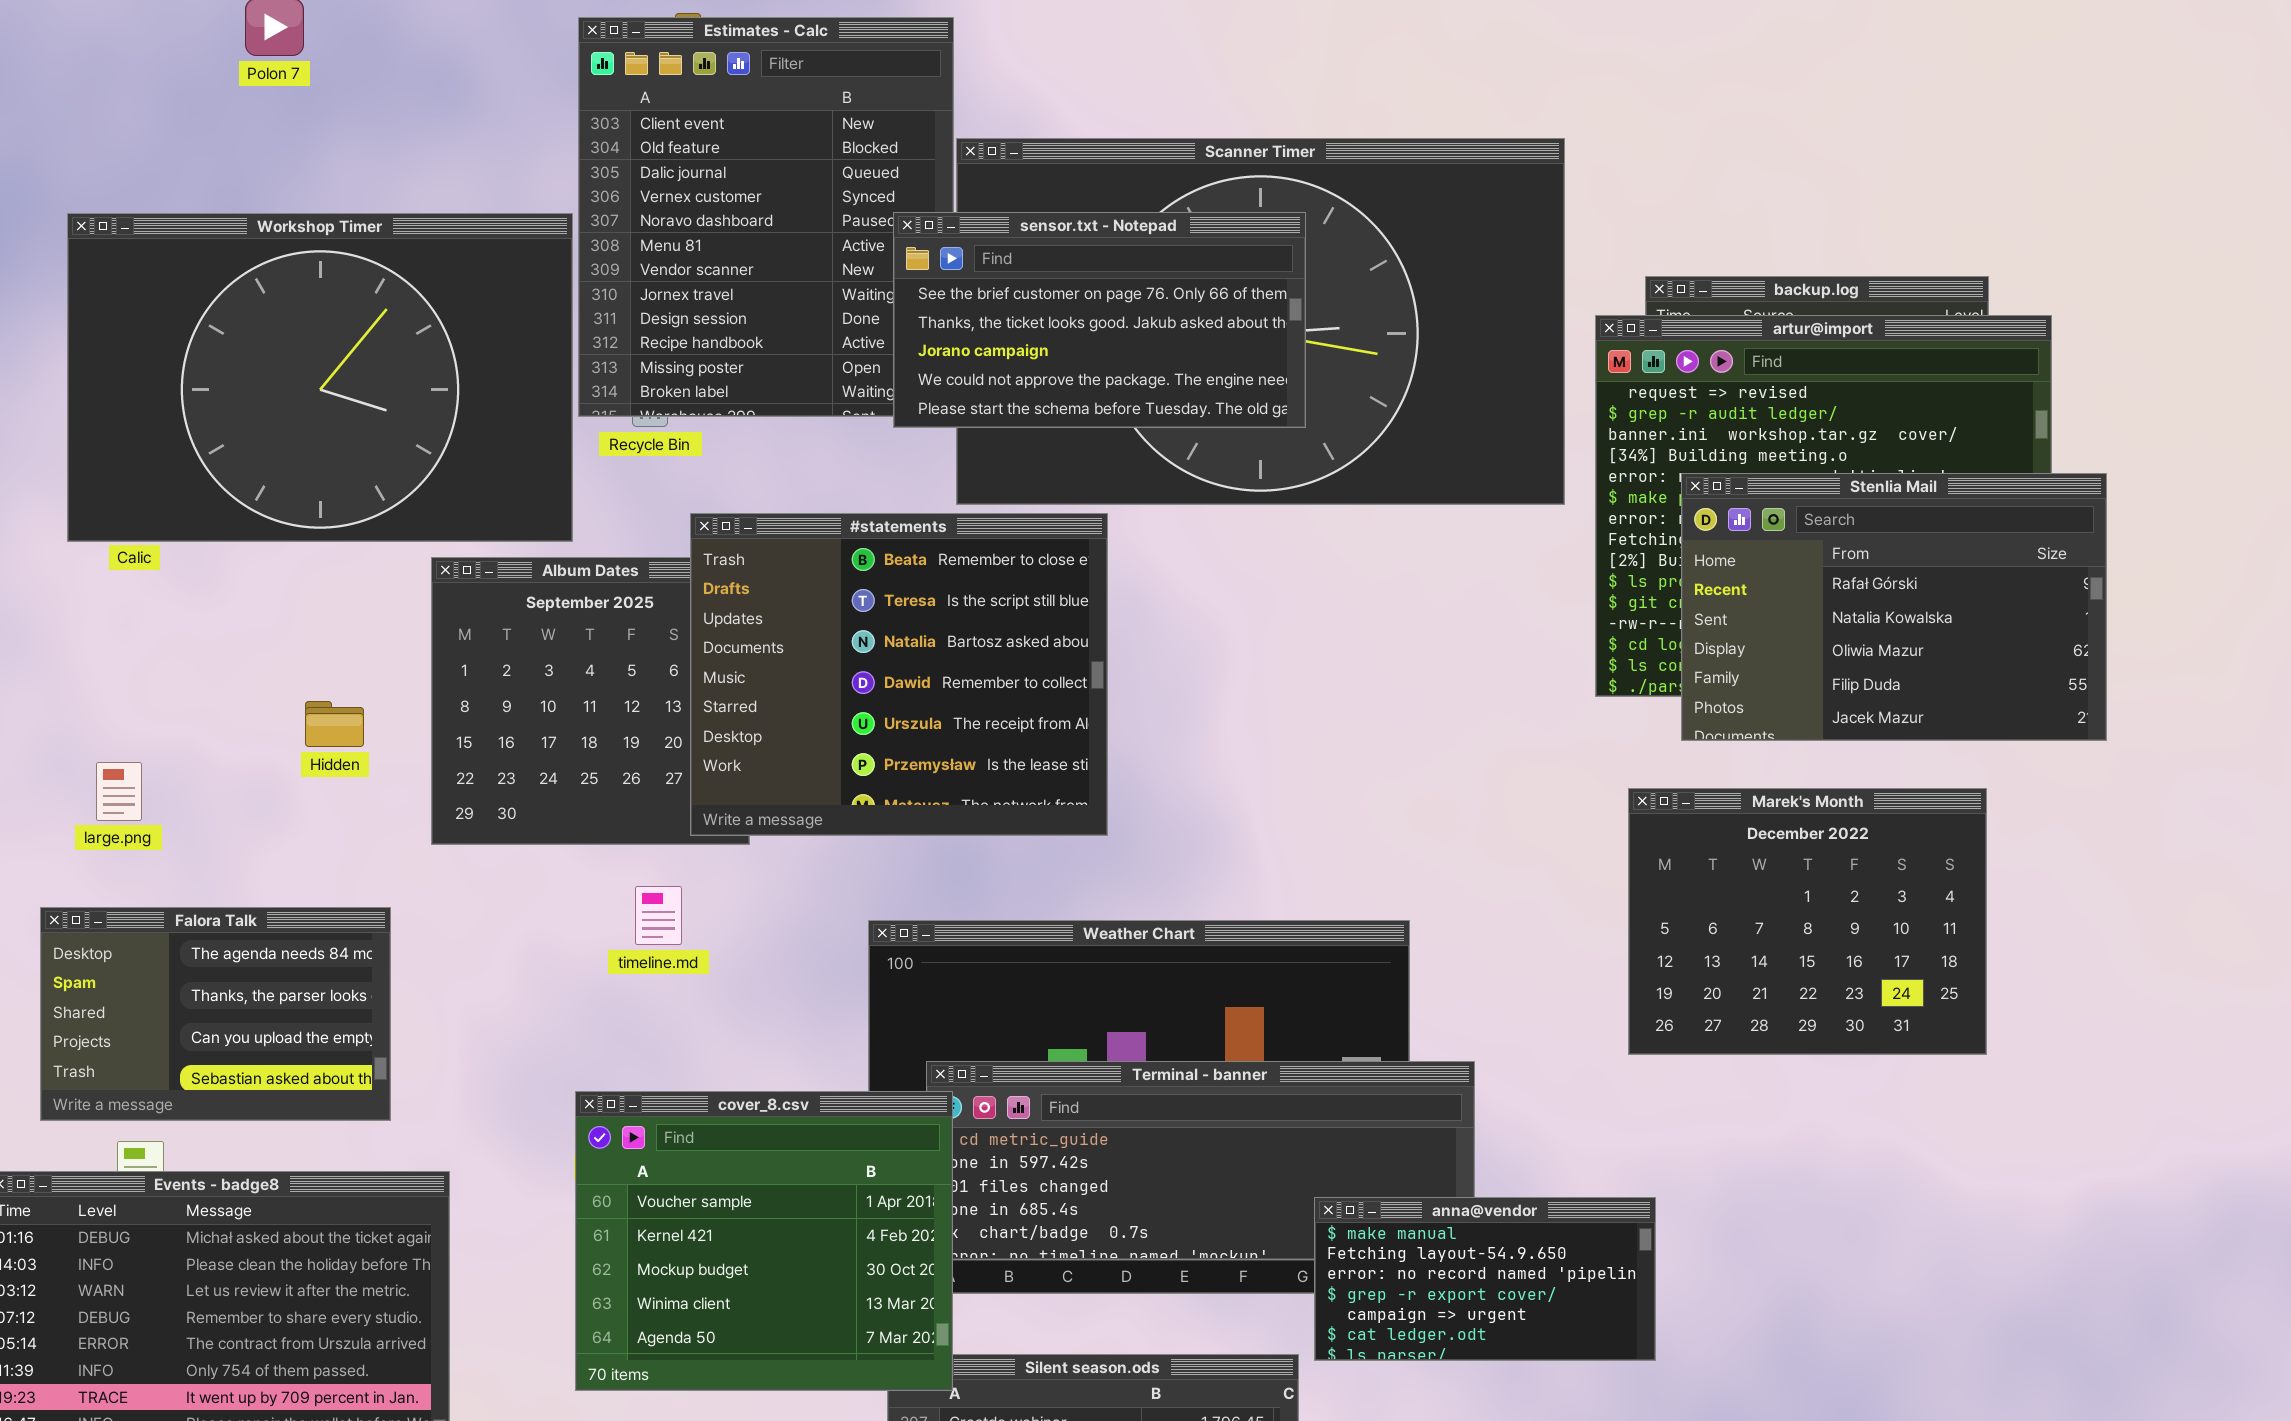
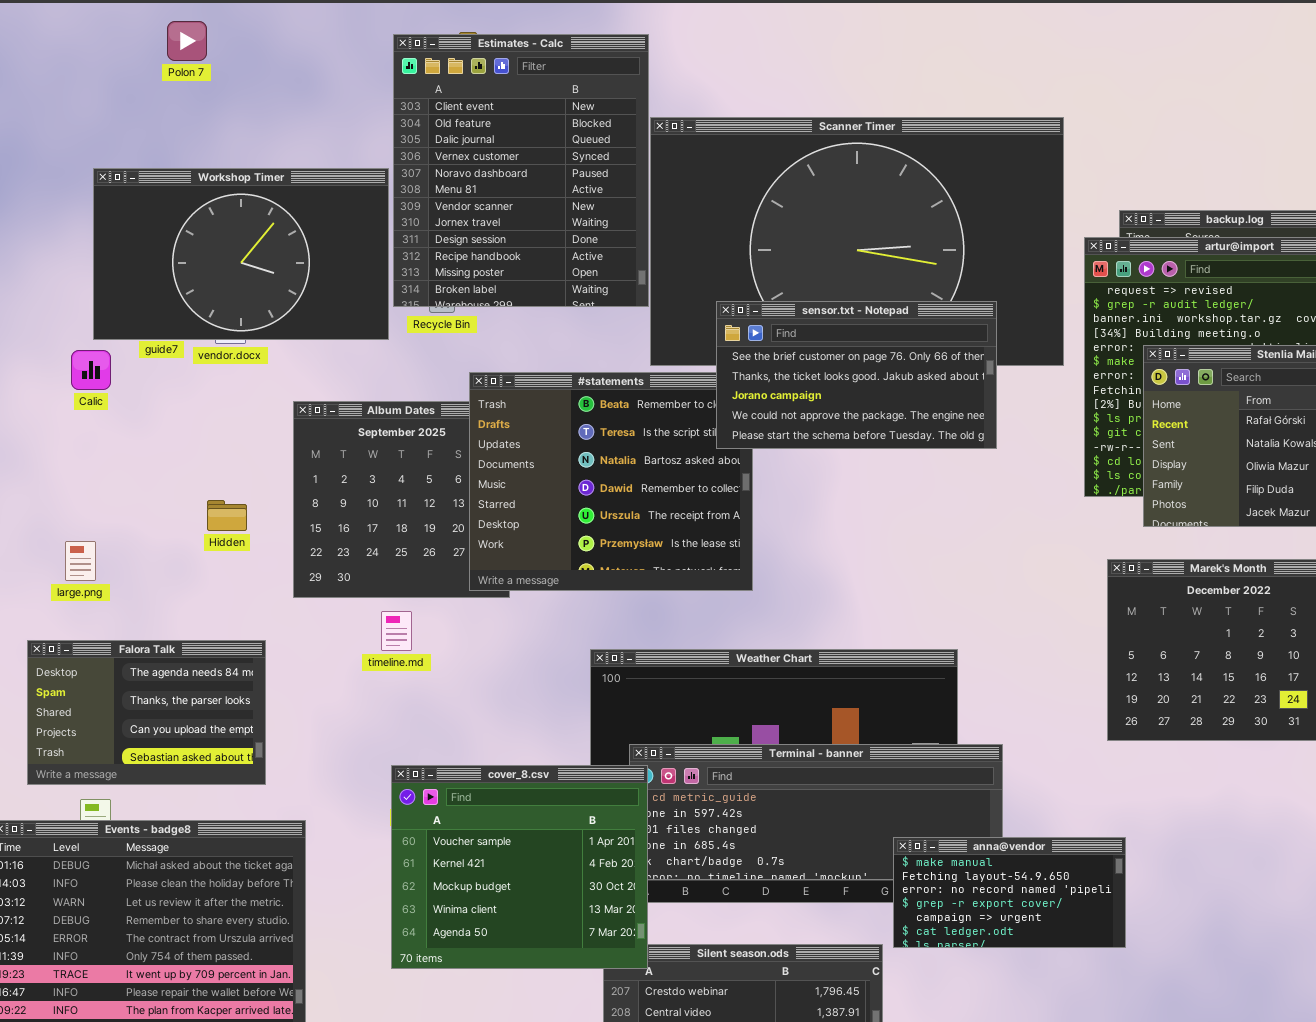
sensor.txt - Notepad: [893,212,1306,428] -> [716,301,997,449], moved
Workshop Timer: [67,213,573,542] -> [93,168,389,340], resized
timeline.md: [635,886,682,945] -> [381,611,412,651], moved

